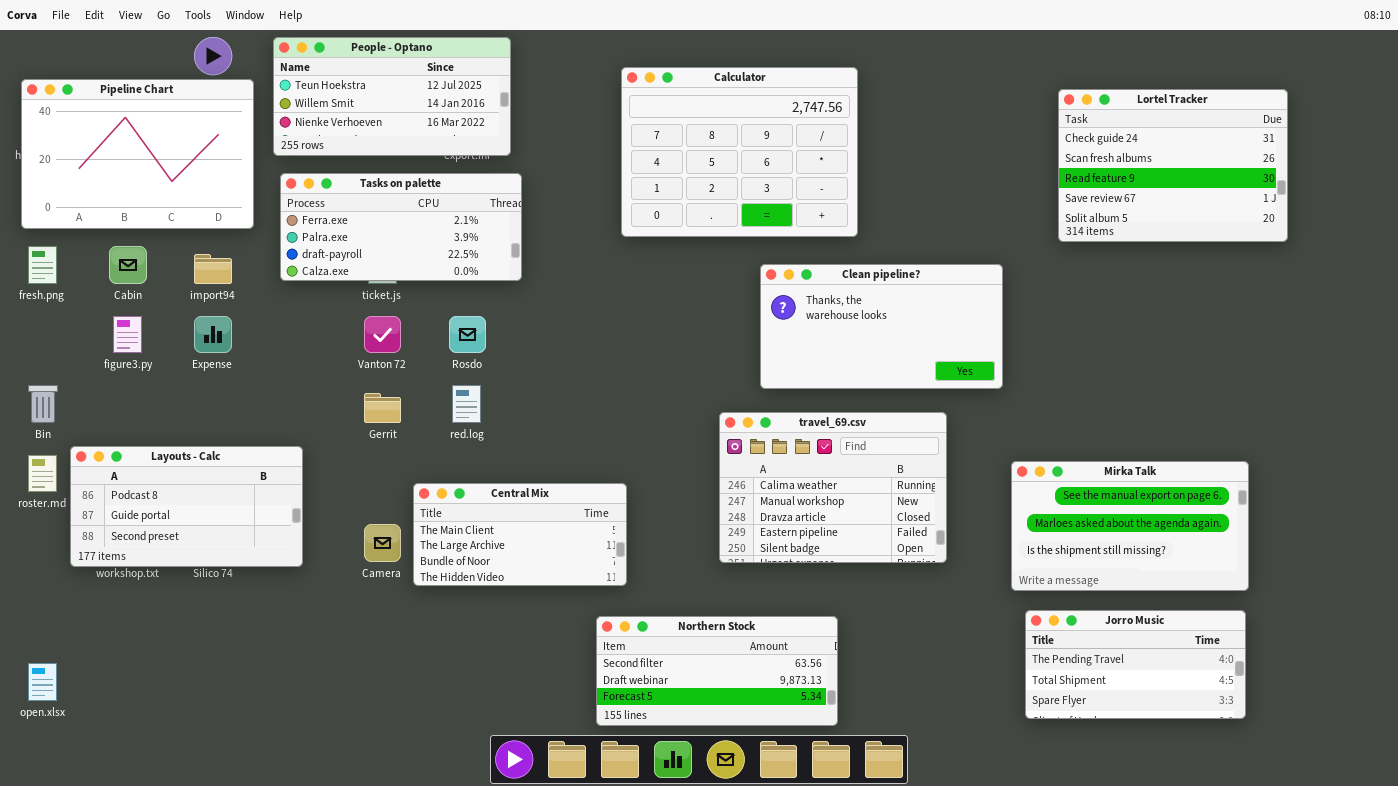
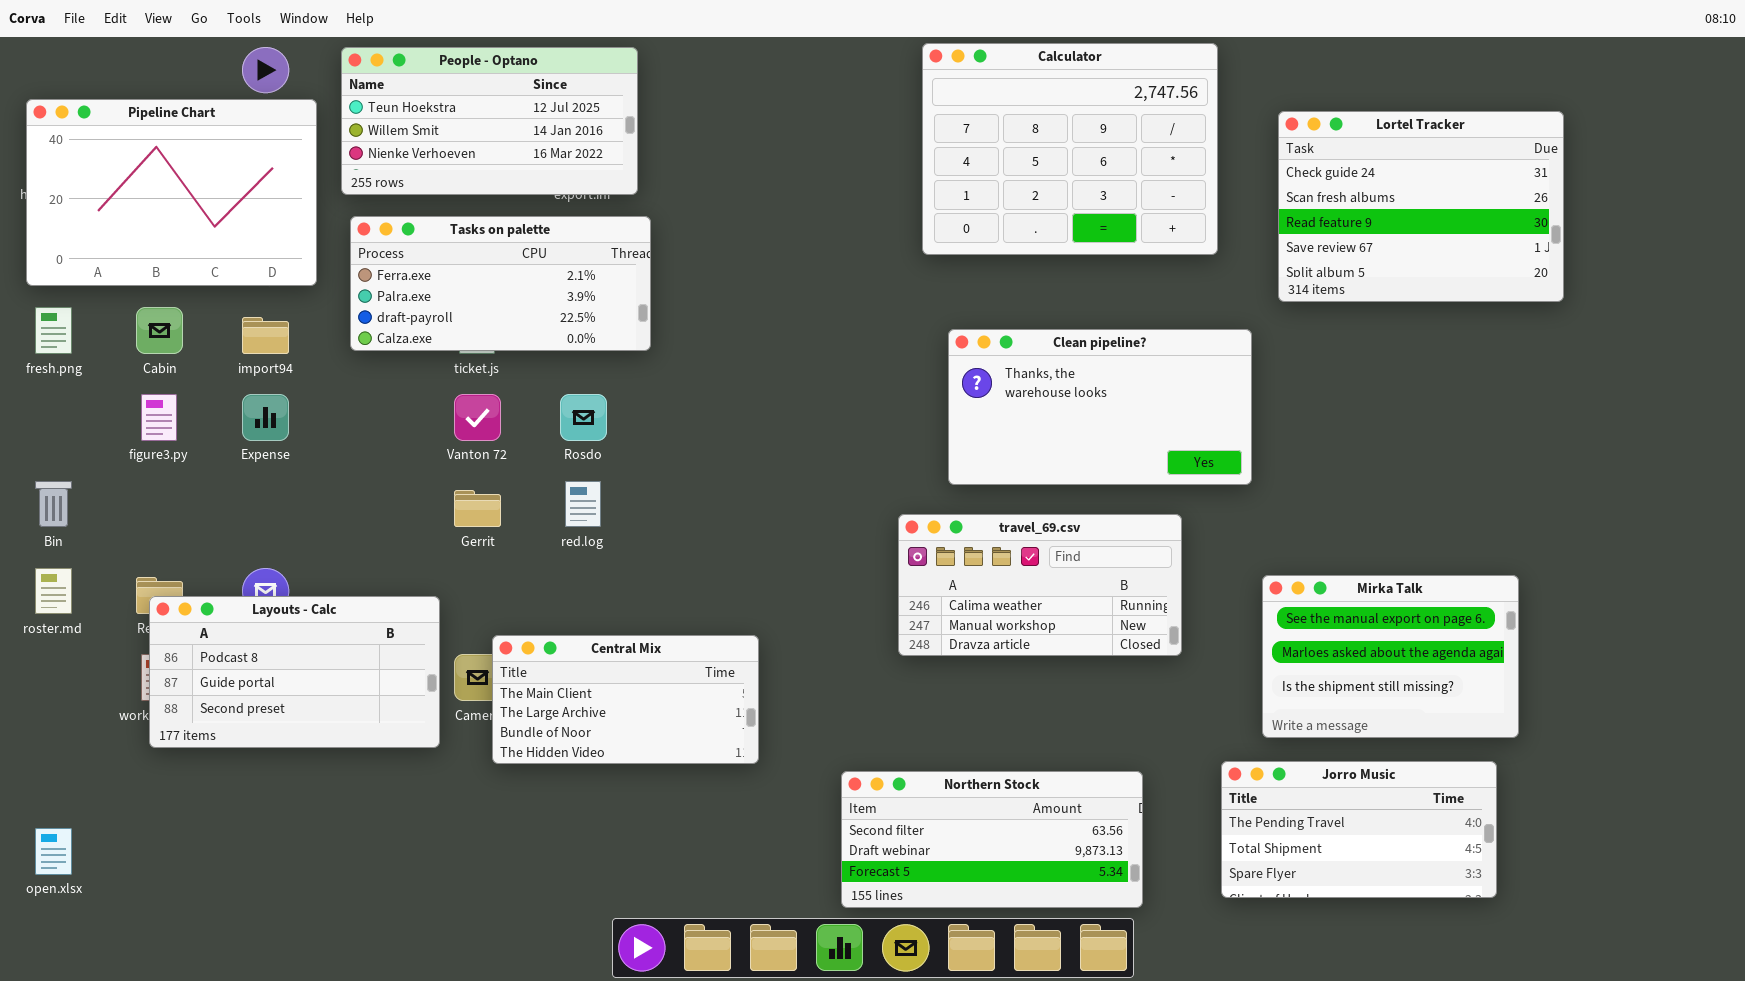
Calculator: [621,67,858,237] -> [922,43,1218,255], moved
Lortel Tracker: [1058,89,1288,242] -> [1278,111,1564,302], moved
travel_69.csv: [719,412,947,563] -> [898,514,1182,656], resized
Layouts - Calc: [70,446,303,567] -> [149,596,440,748], moved
Mirka Talk: [1011,461,1249,591] -> [1262,575,1519,738], resized
Central Mix: [413,483,627,586] -> [492,635,759,764], moved
Jorro Music: [1025,610,1246,719] -> [1221,761,1497,898], moved
Northern Stock: [596,616,838,726] -> [841,771,1143,908], moved

